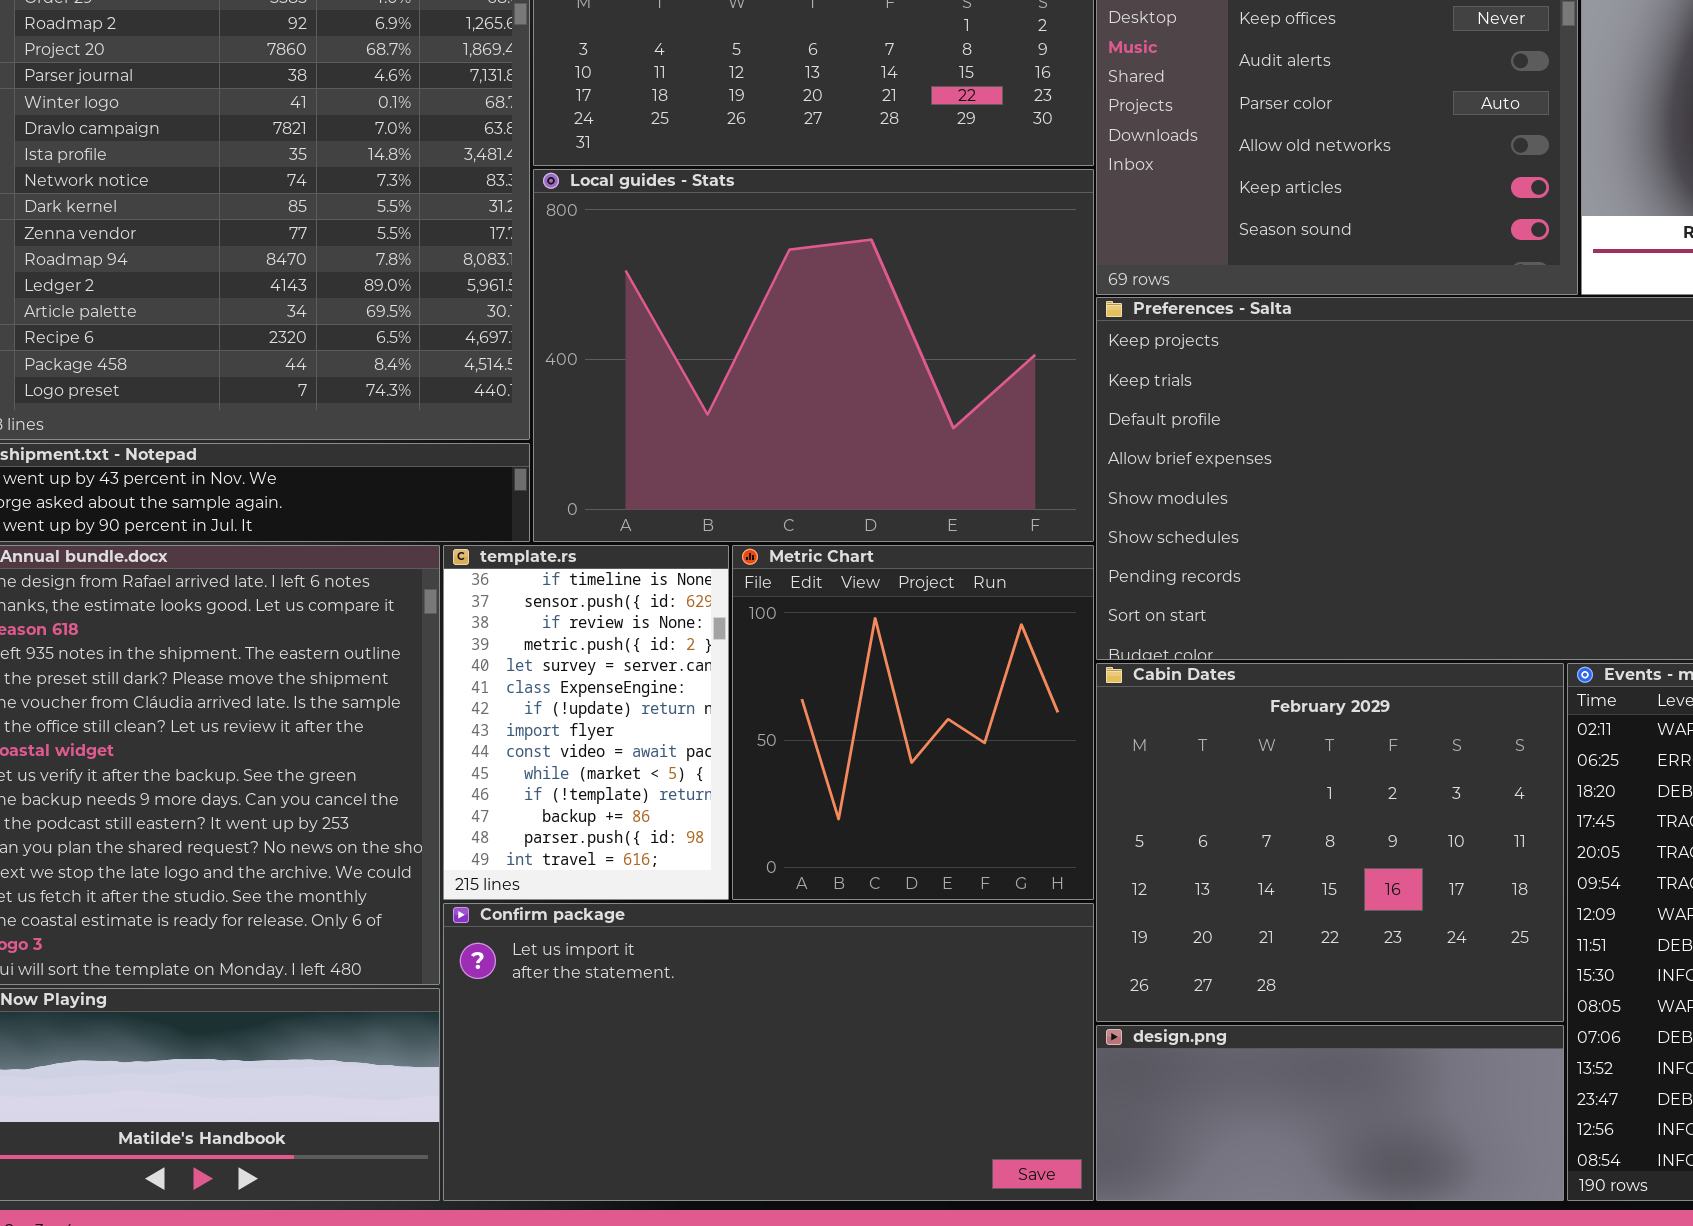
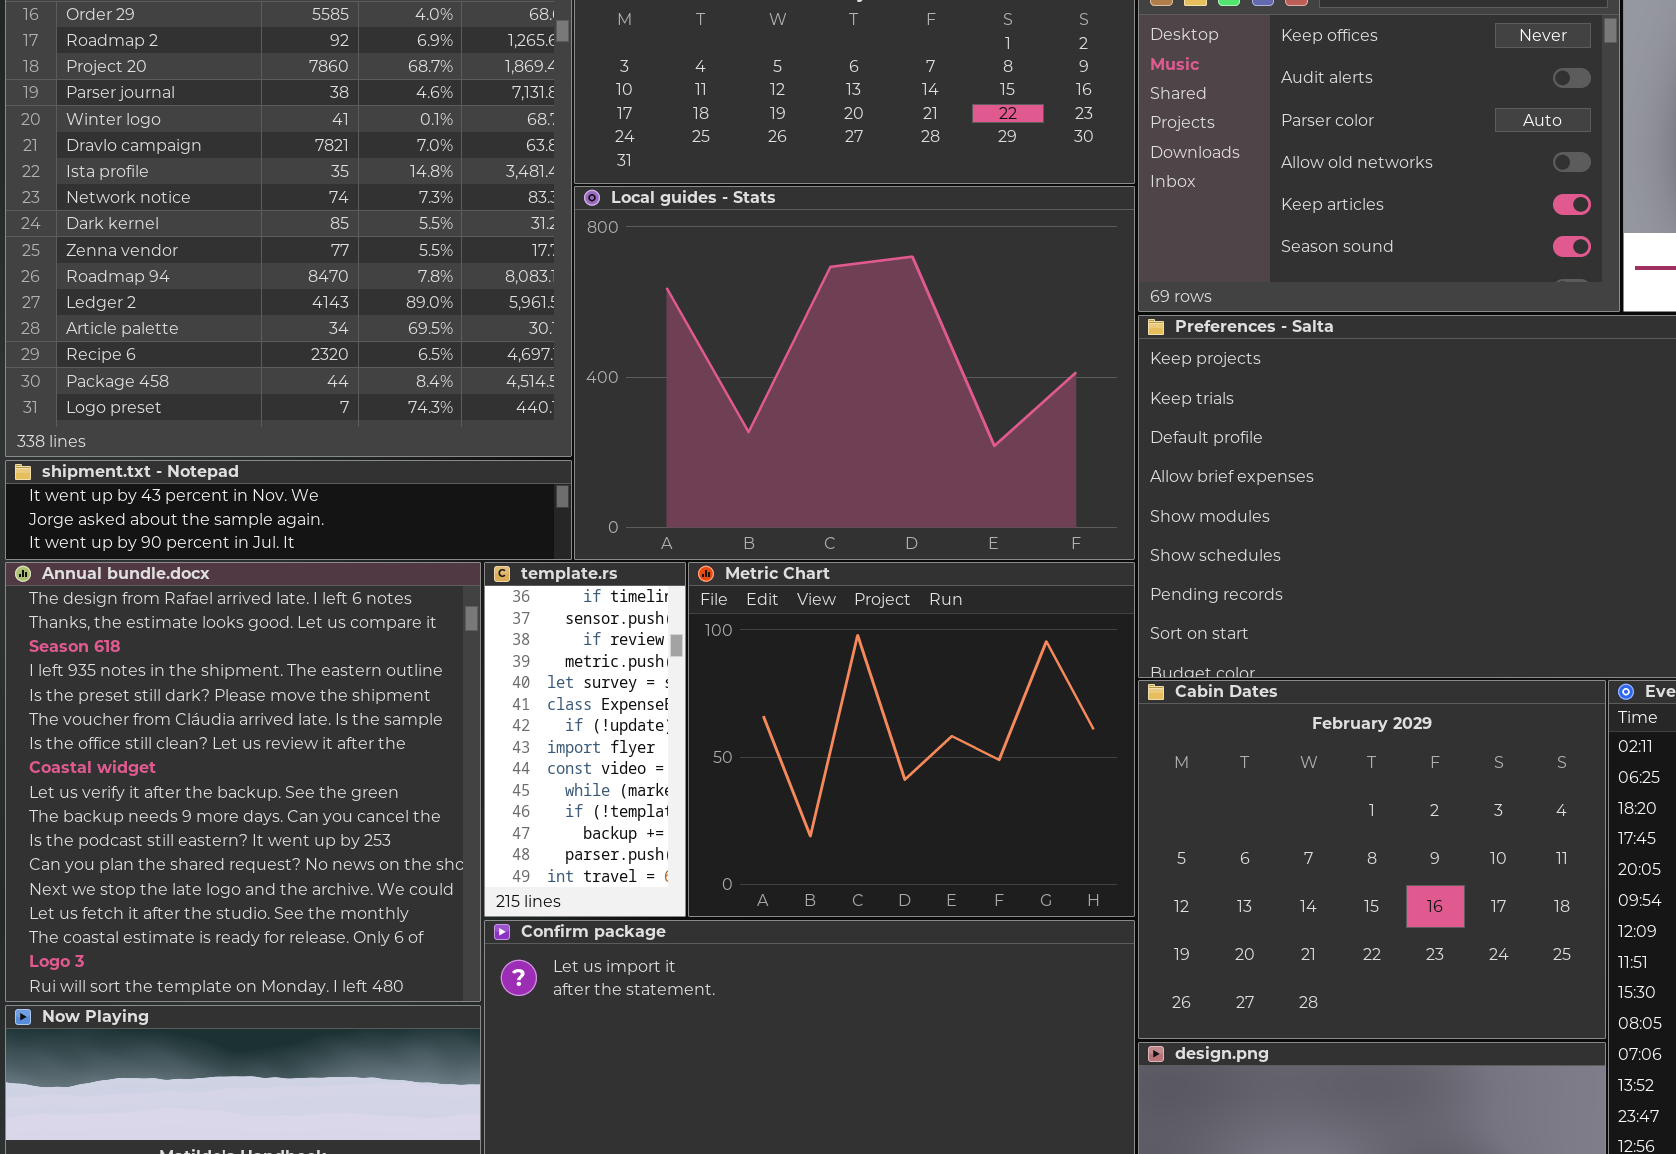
template.rs: [443,545,729,900] -> [484,562,686,917], resized
Metric Chart: [732,545,1094,900] -> [688,562,1135,917], resized

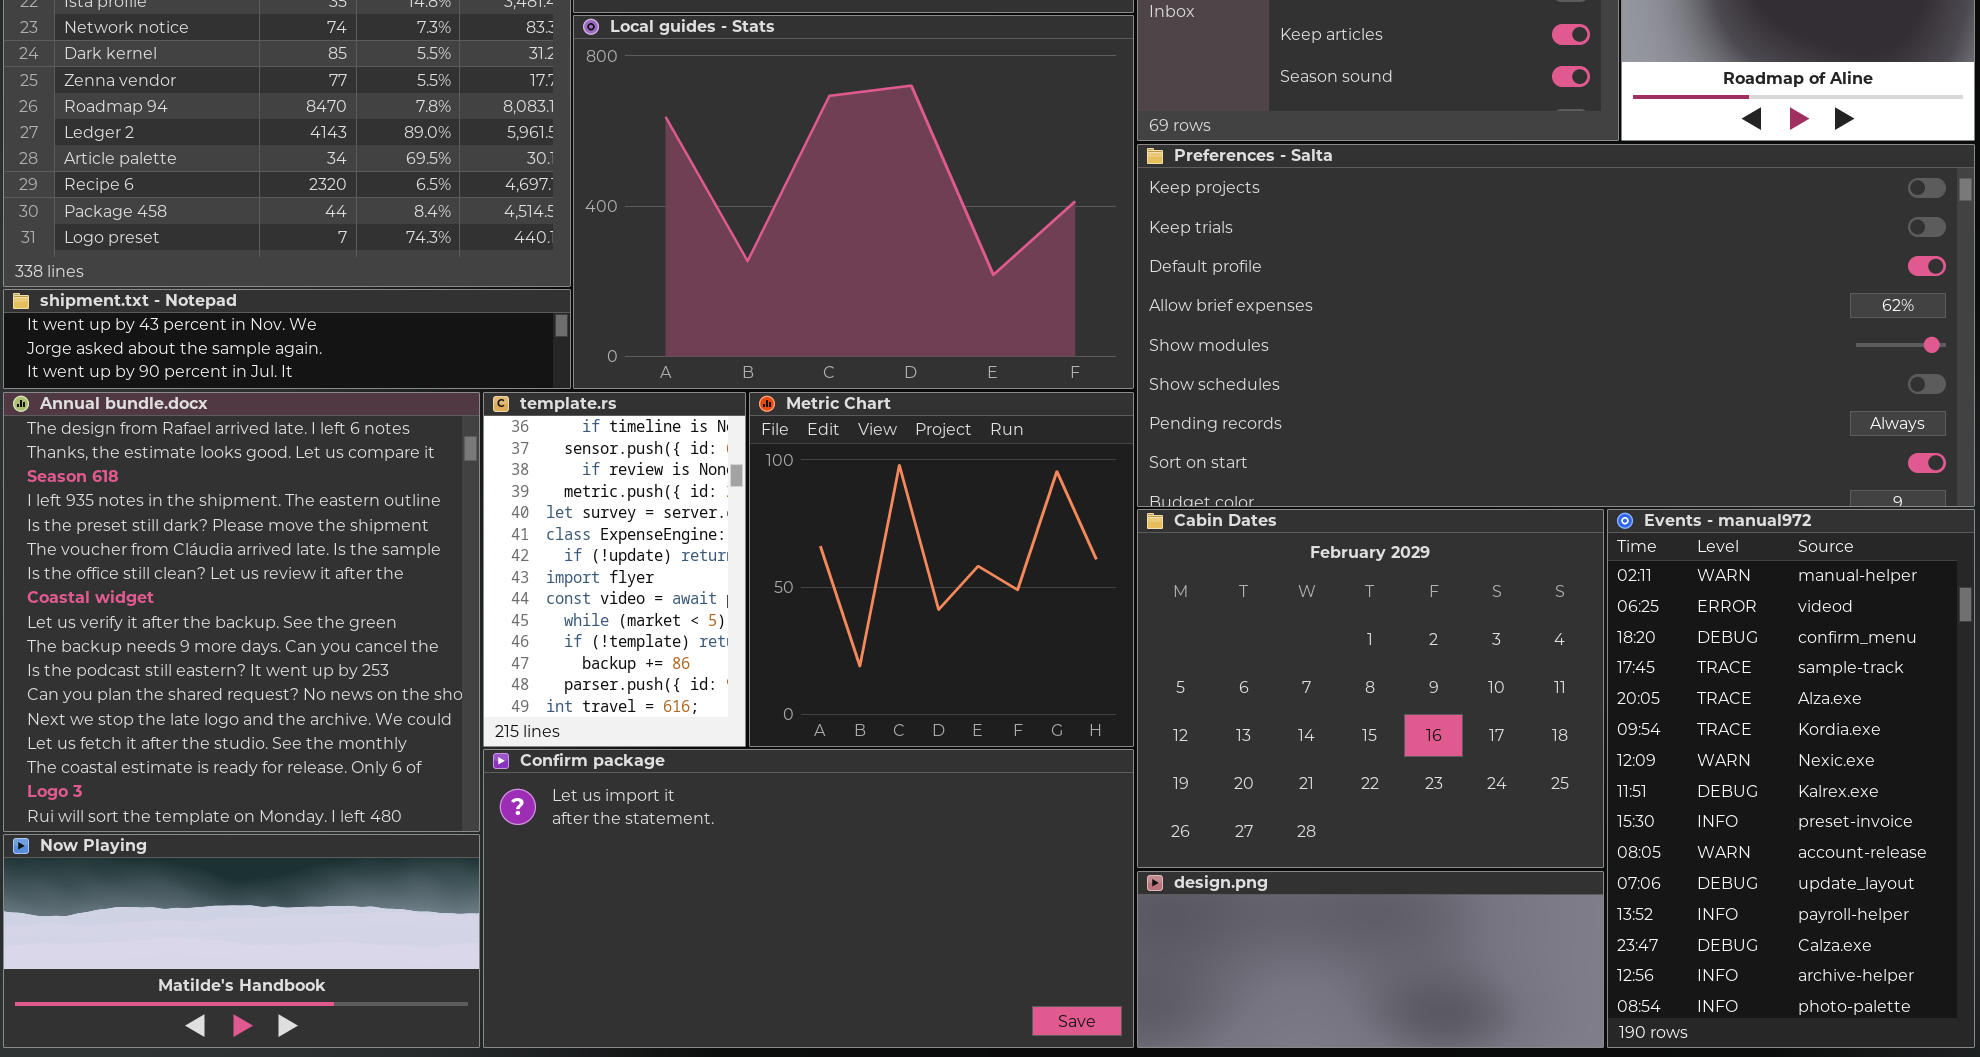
template.rs: [484,562,686,917] -> [483,392,746,747], resized
Metric Chart: [688,562,1135,917] -> [749,392,1134,747], resized

